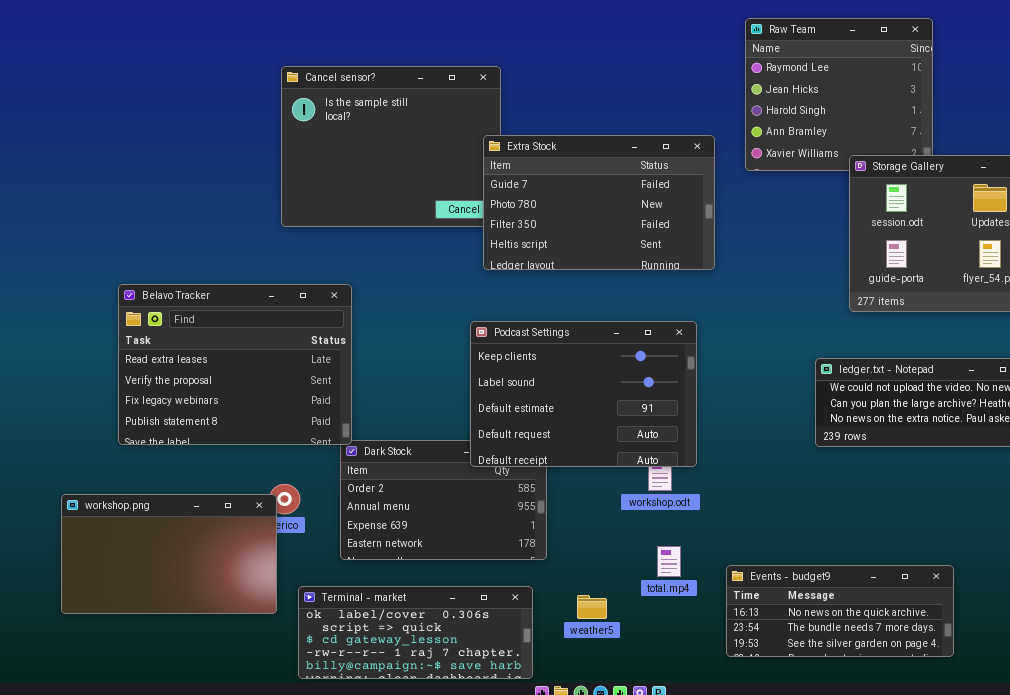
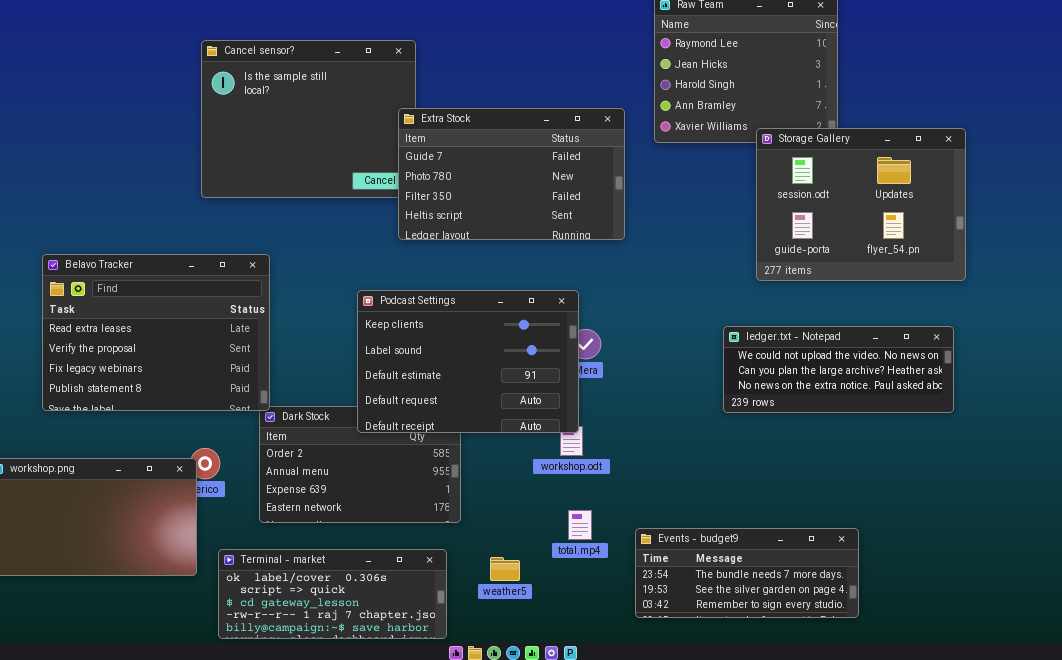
Podcast Settings: [470,321,697,467] -> [357,290,579,433], moved
Events - budget9: [726,565,954,657] -> [635,528,859,618], scrolled down 1 row

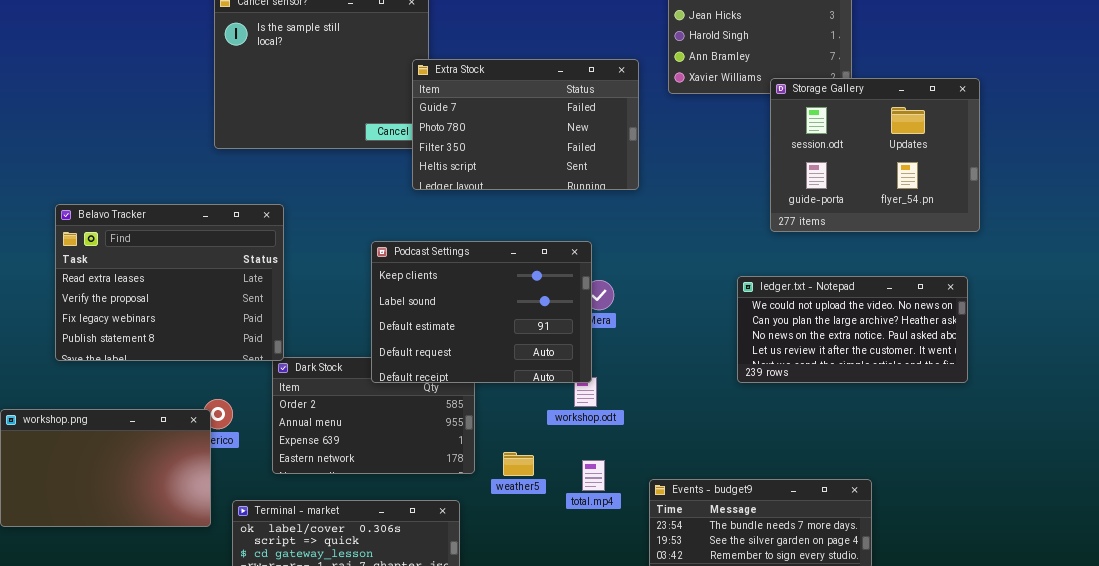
ledger.txt - Notepad: [723,326,954,413] -> [737,276,968,383], resized
weather5: [490,557,520,581] -> [503,452,534,476], moved

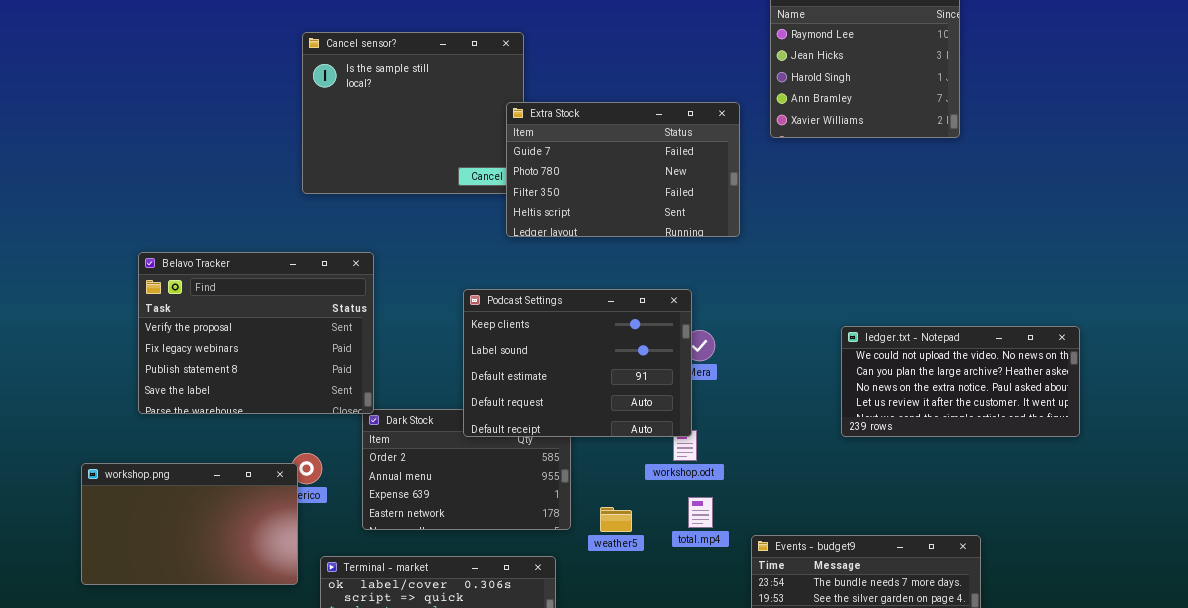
Storage Gallery: [770,78,980,232] -> none, closed
Belavo Tracker: [55,204,284,361] -> [138,252,374,414], scrolled down 1 row
total.mp4: [582,460,605,491] -> [688,497,713,528], moved

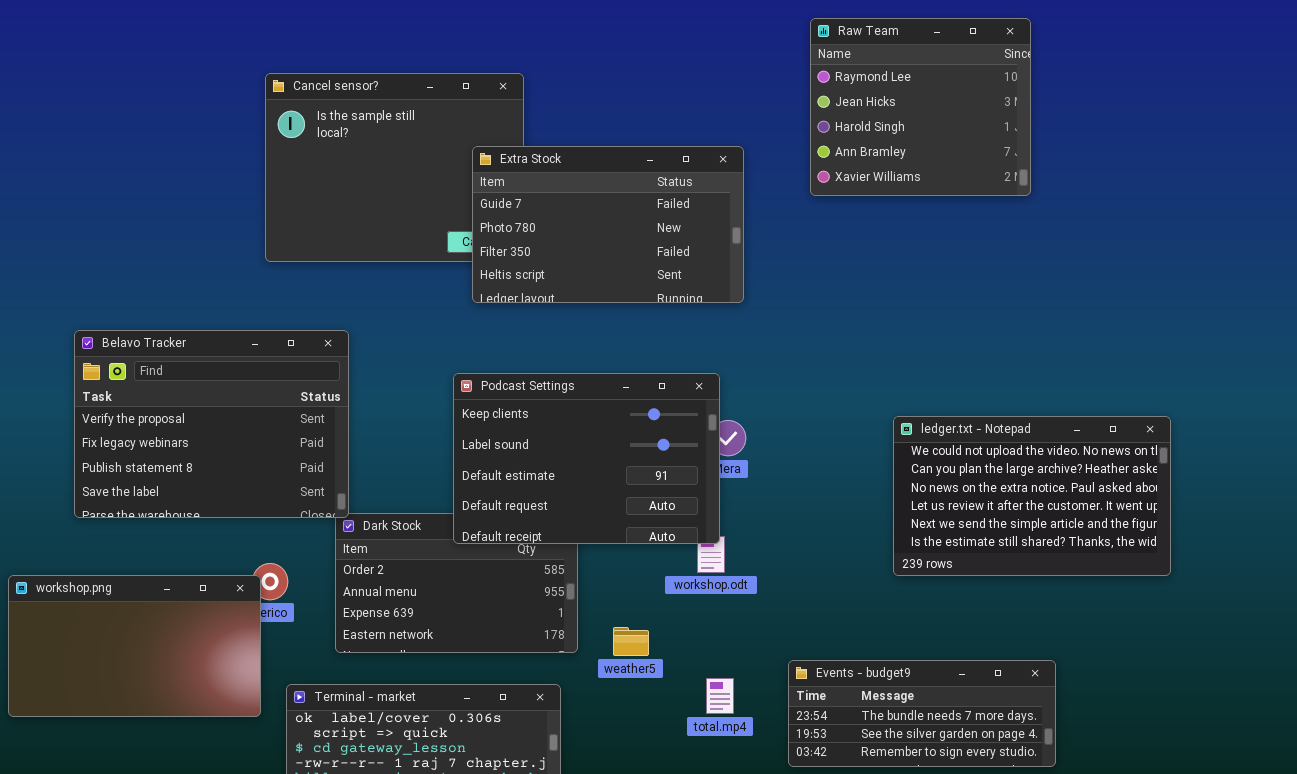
Extra Stock: [506,102,740,237] -> [472,146,744,303], moved
ledger.txt - Notepad: [841,326,1080,437] -> [893,416,1171,576], resized
total.mp4: [688,497,713,528] -> [706,678,734,714], moved

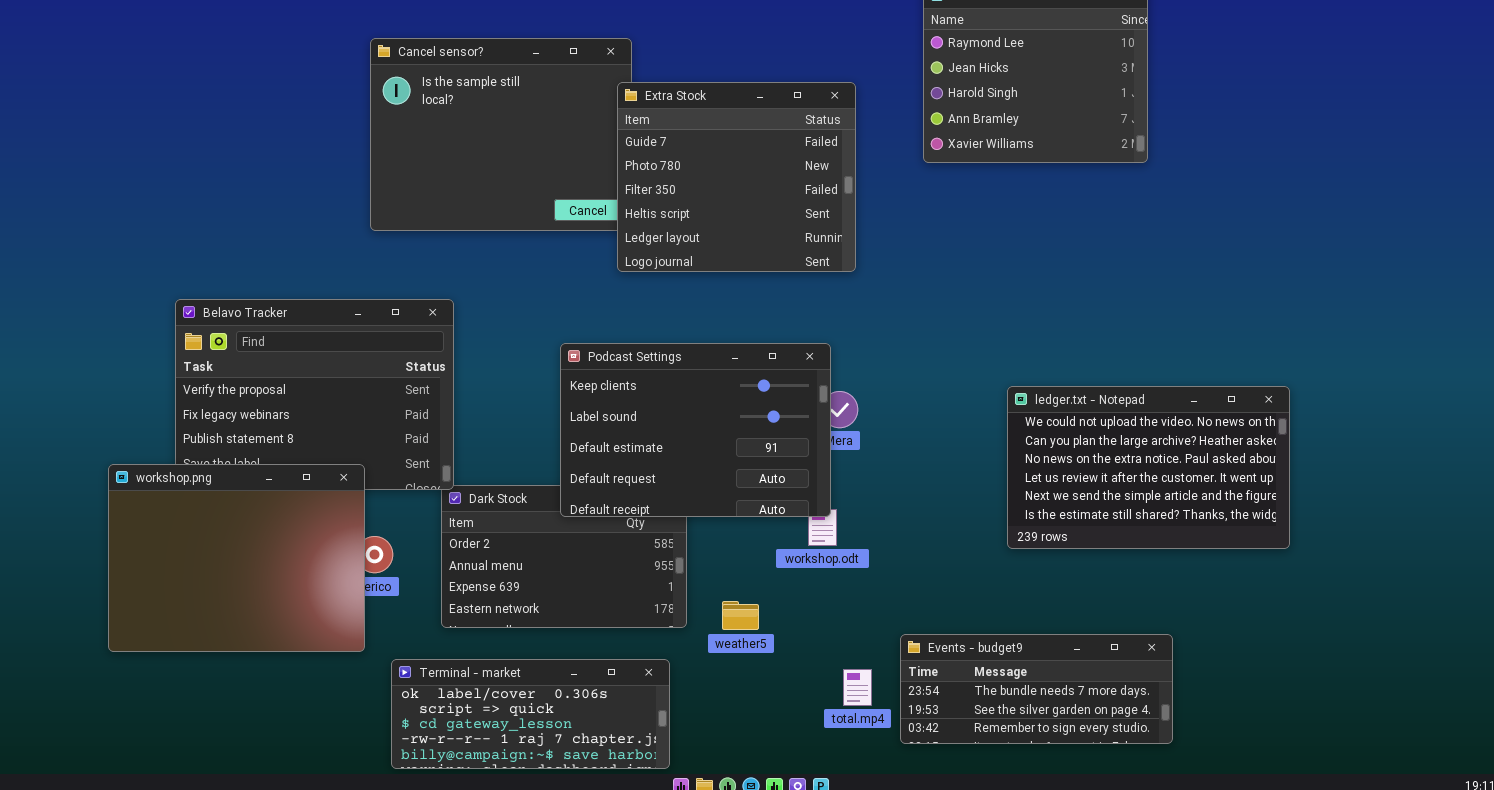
Extra Stock: [472,146,744,303] -> [617,82,856,272], resized
workshop.png: [8,575,261,717] -> [108,464,365,652], moved, resized
total.mp4: [706,678,734,714] -> [843,669,872,706], moved

